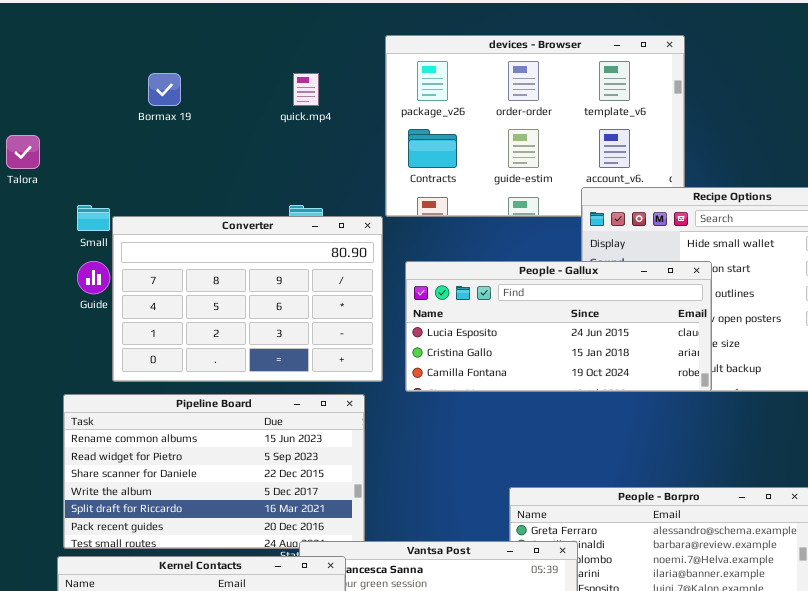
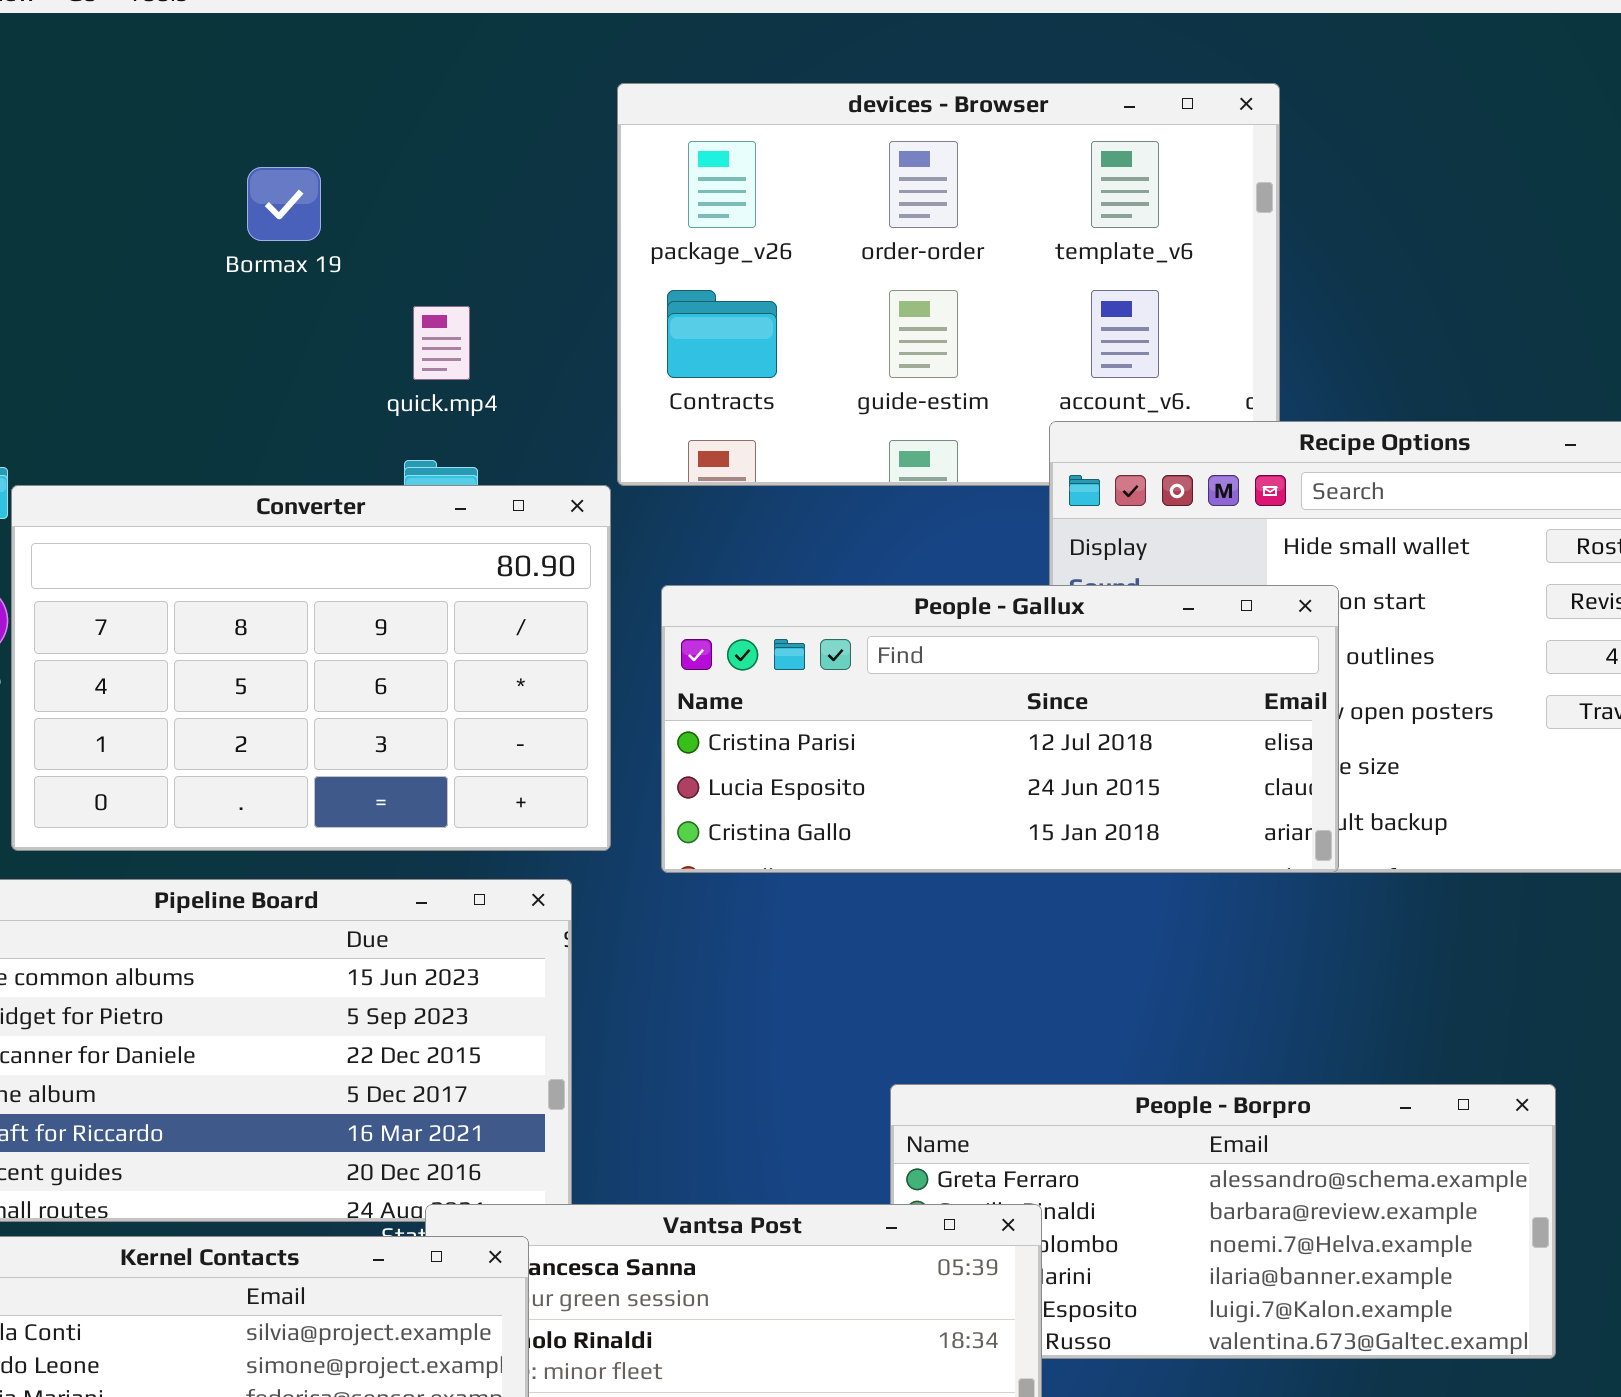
Bormax 19: [148,73,181,106] -> [247,167,321,241], moved
quick.mp4: [293,73,319,106] -> [413,306,470,380], moved
People - Gallux: [405,261,712,392] -> [661,585,1339,873], scrolled up 1 row

